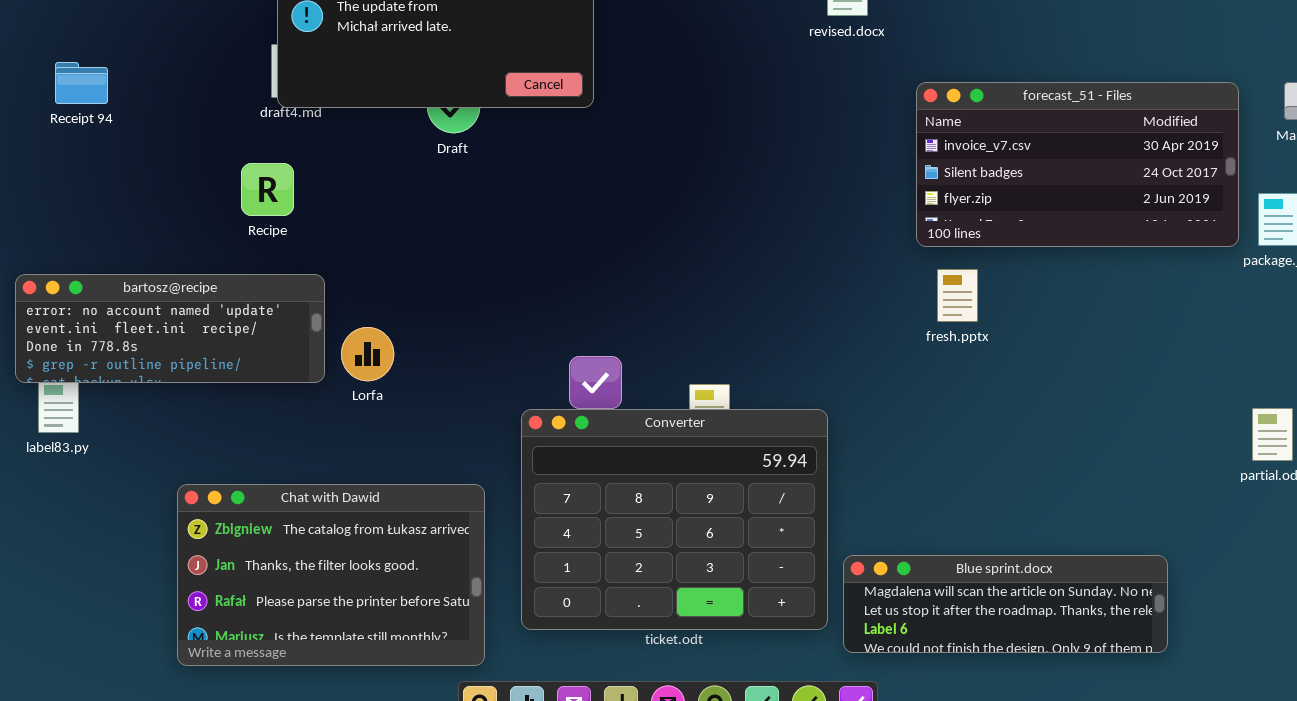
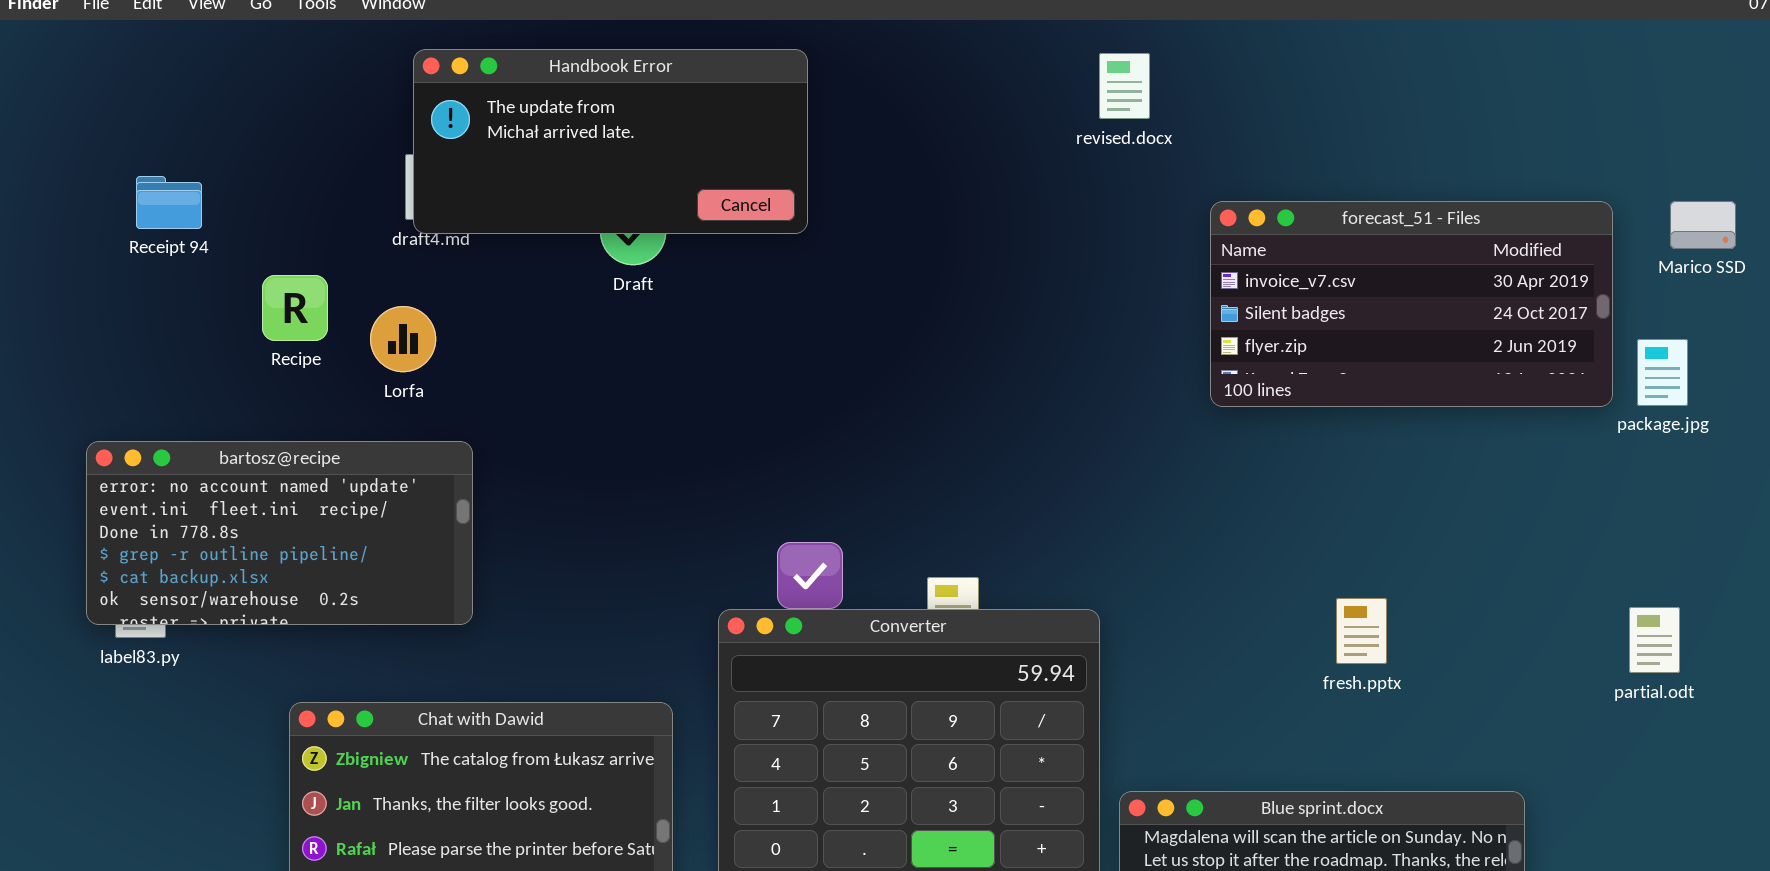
Recipe: [241,163,294,216] -> [262,275,328,341], moved
fresh.pptx: [937,269,978,322] -> [1336,598,1387,664], moved
bartosz@recipe: [15,274,325,383] -> [86,441,473,625], resized
Lorfa: [341,327,394,381] -> [370,306,436,372], moved

